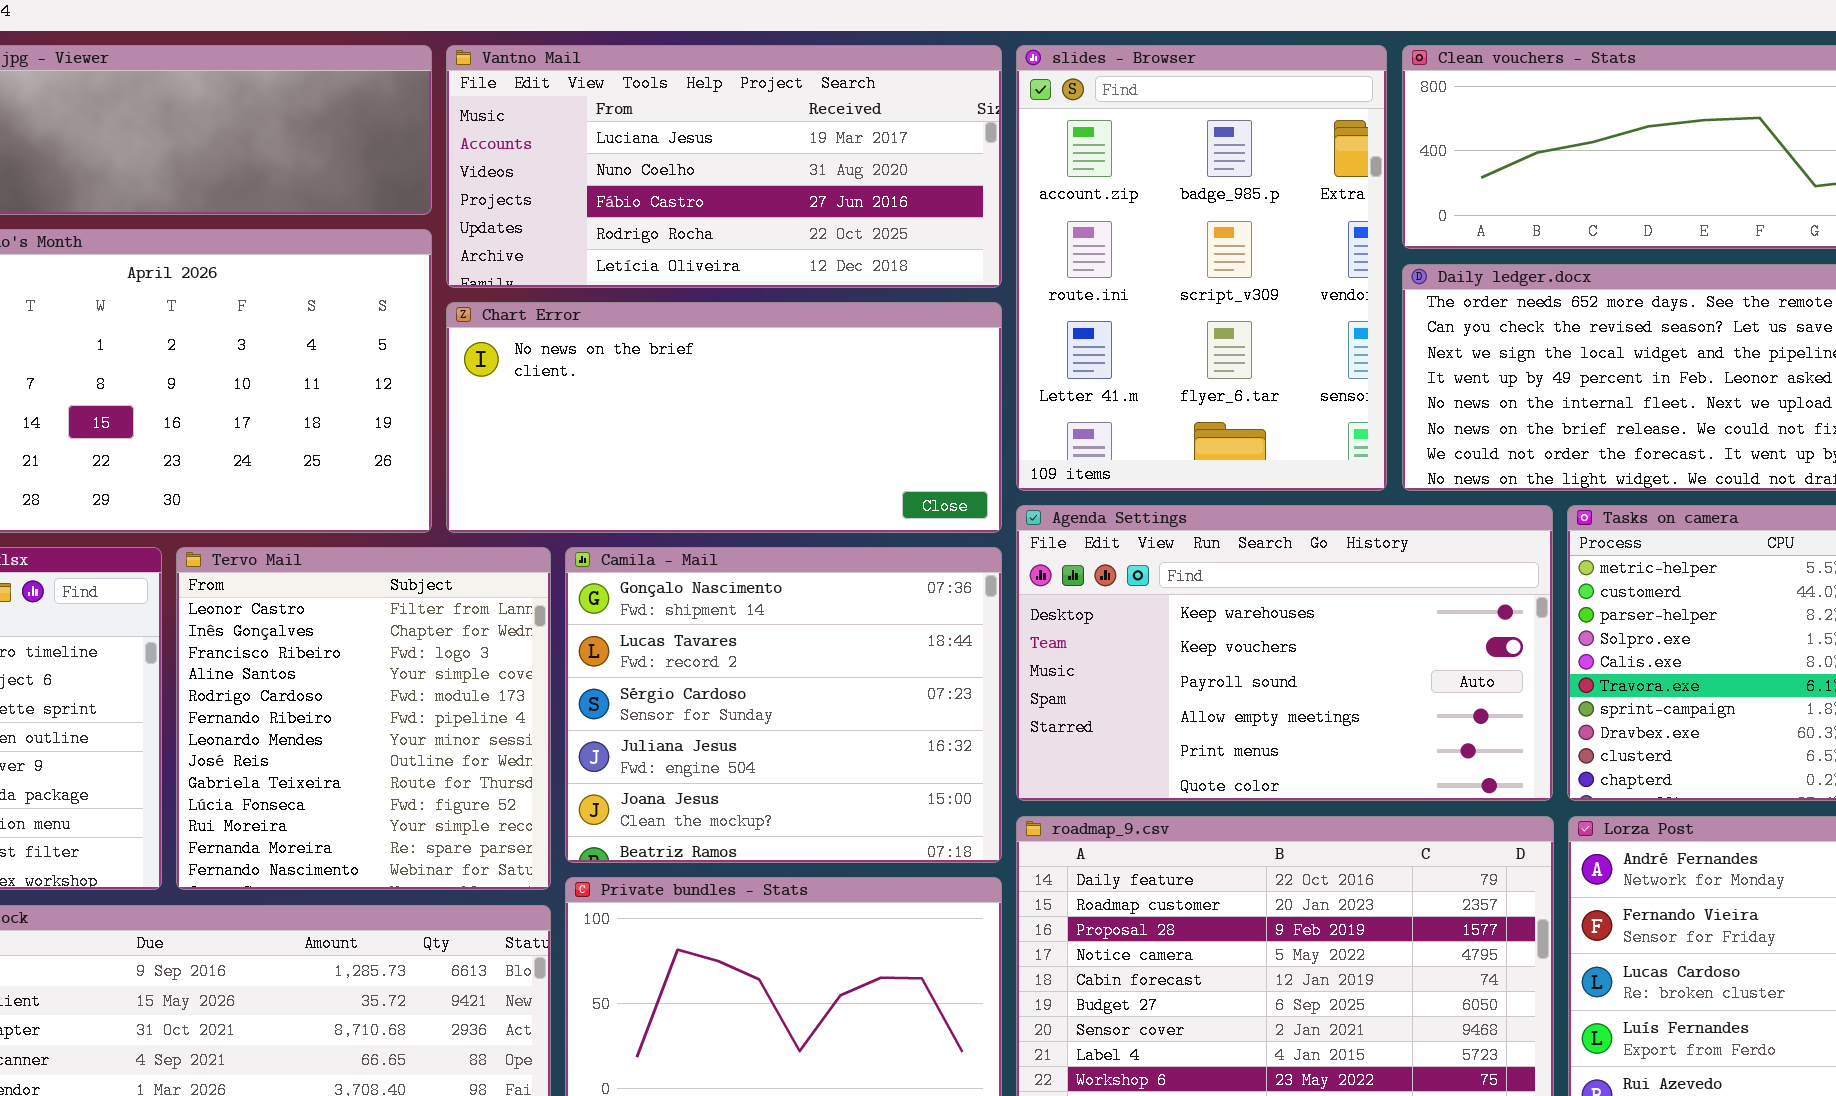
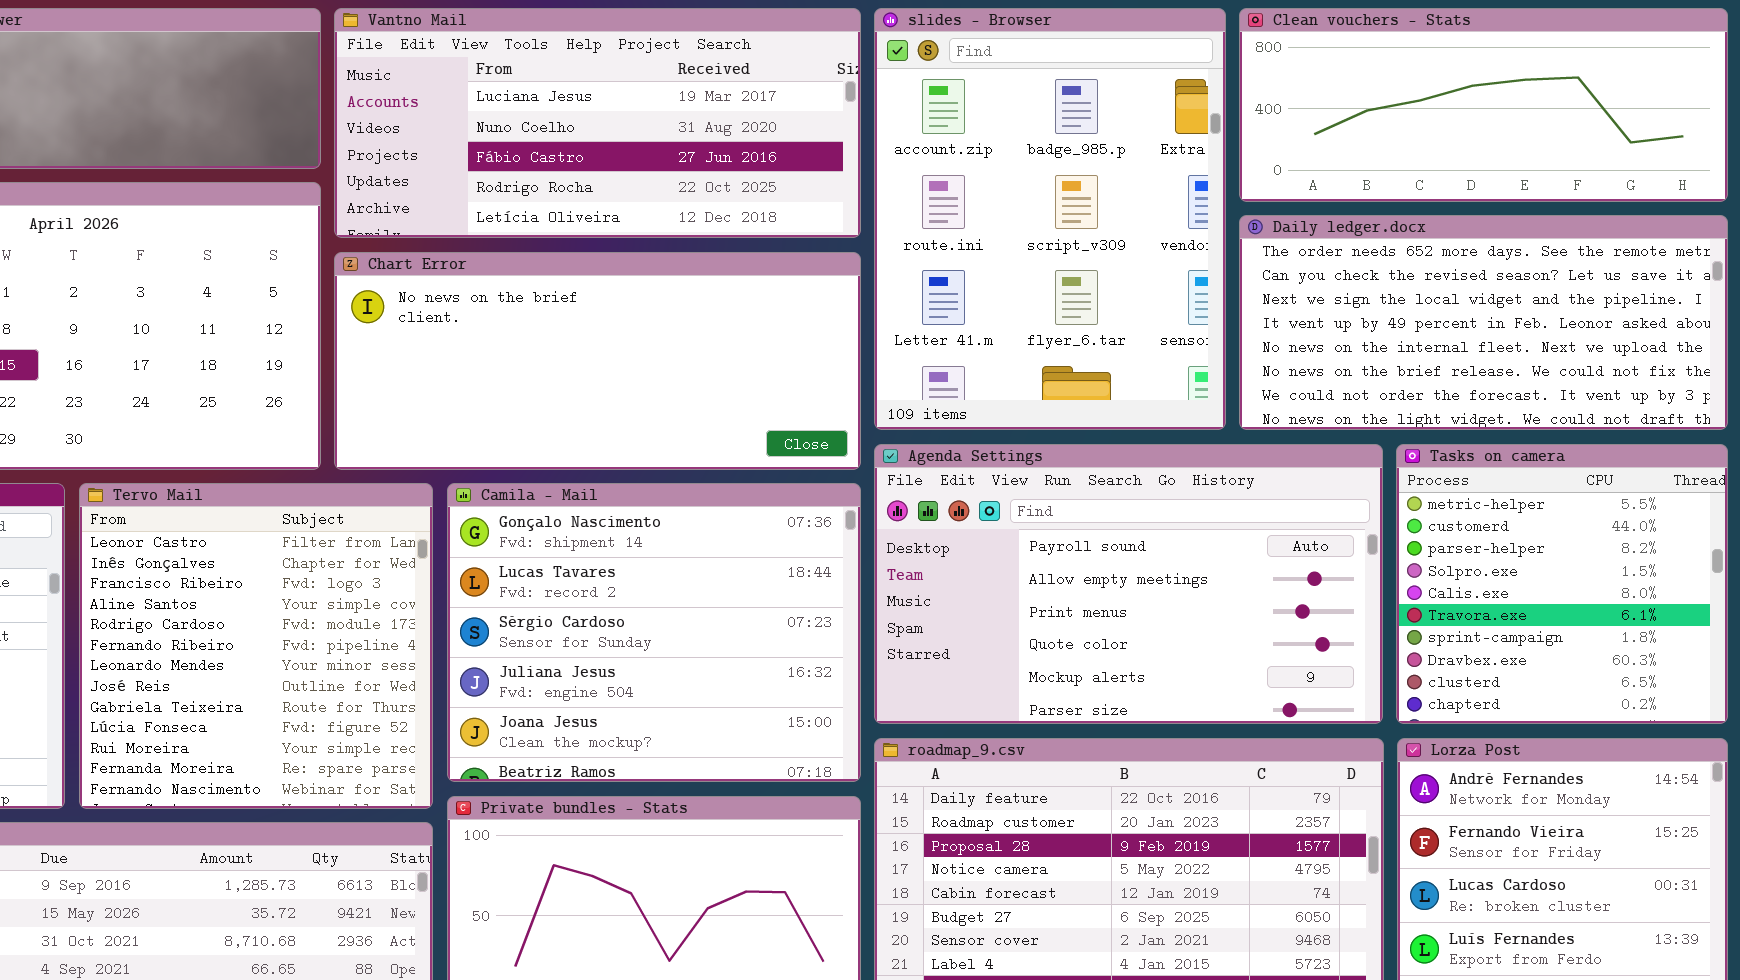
Agenda Settings: [1016,505,1553,801] -> [874,444,1383,724], scrolled down 2 rows

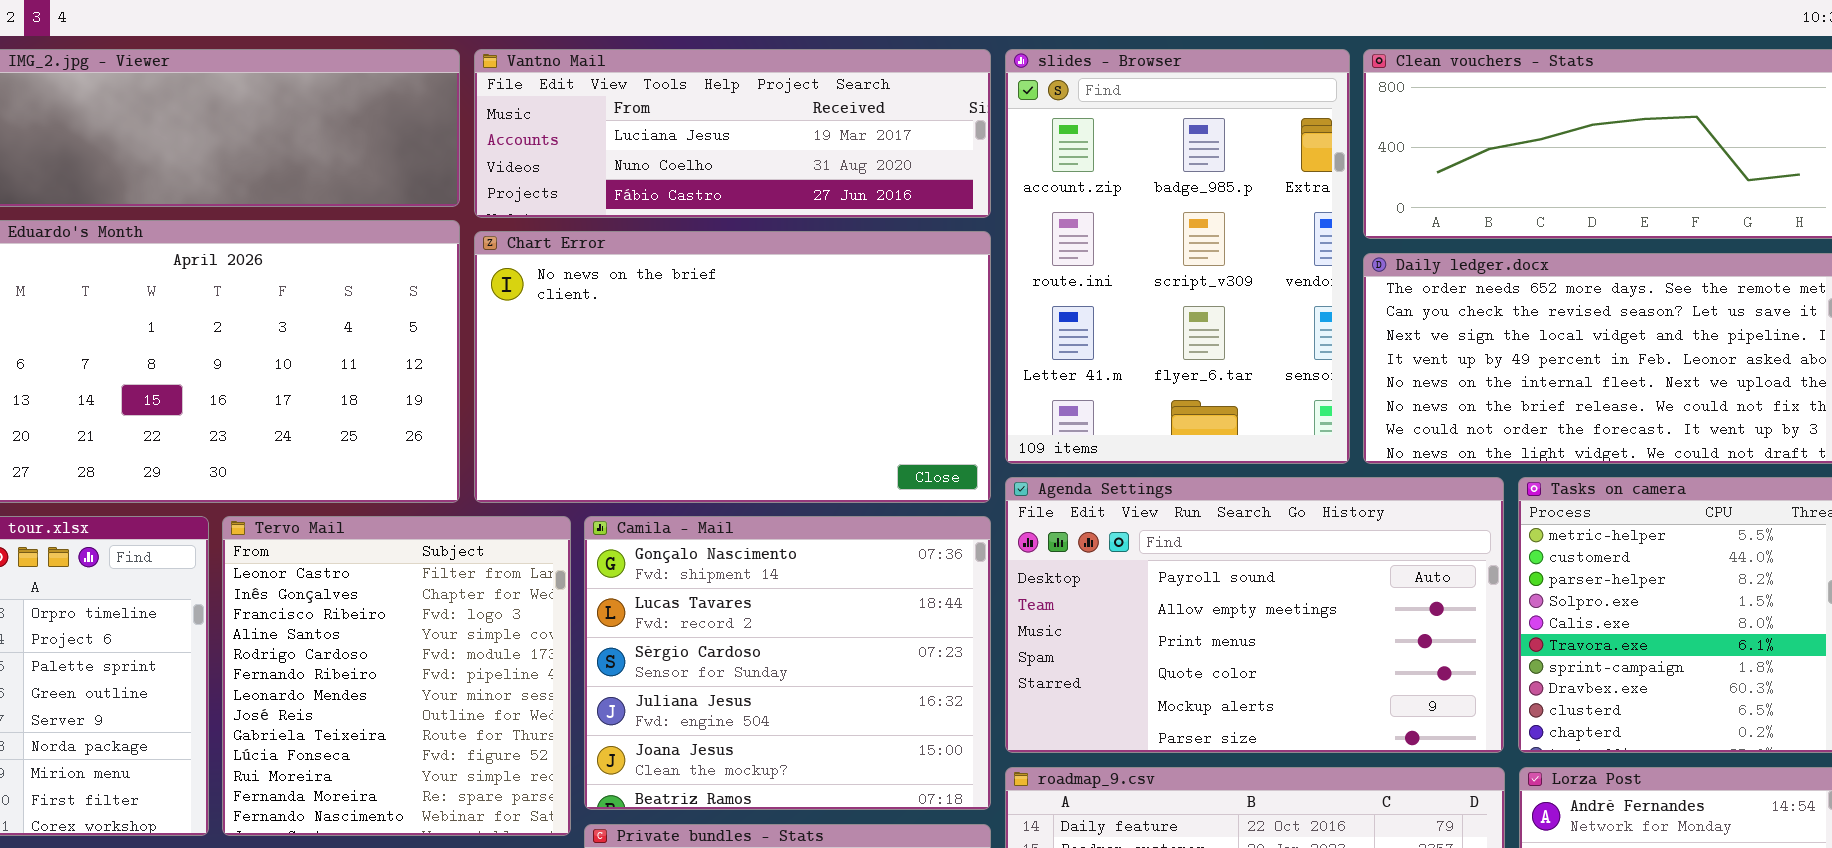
Vantno Mail: [334,8,861,238] -> [474,49,991,218], resized
Chart Error: [334,252,861,470] -> [474,231,991,503], resized

